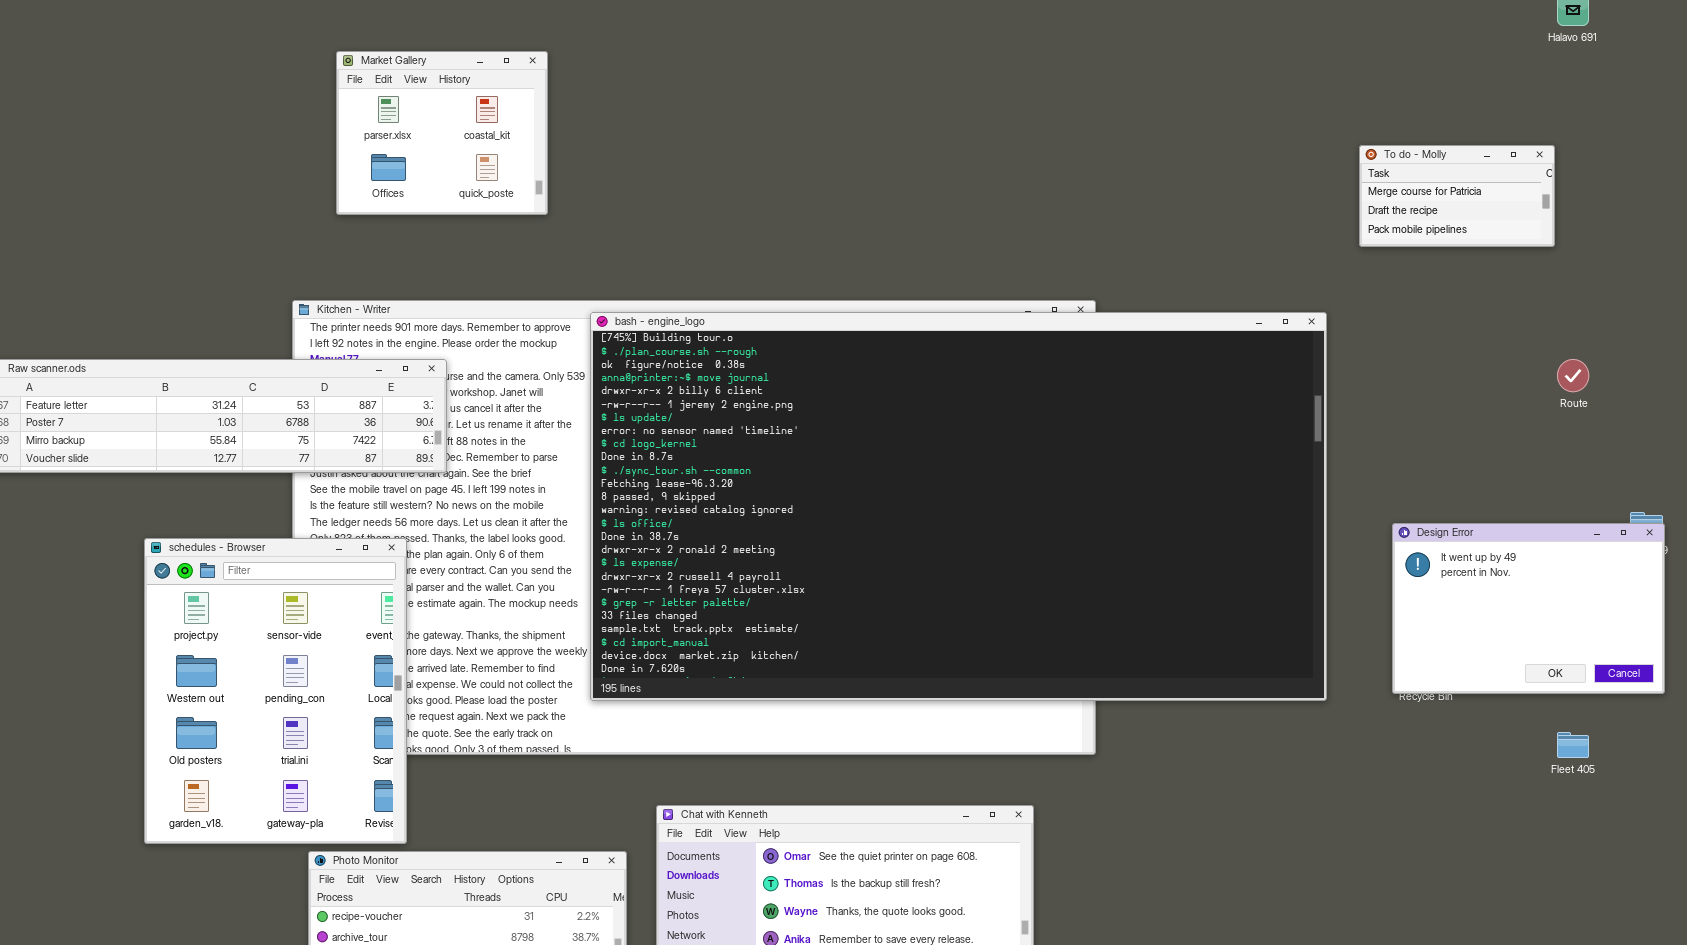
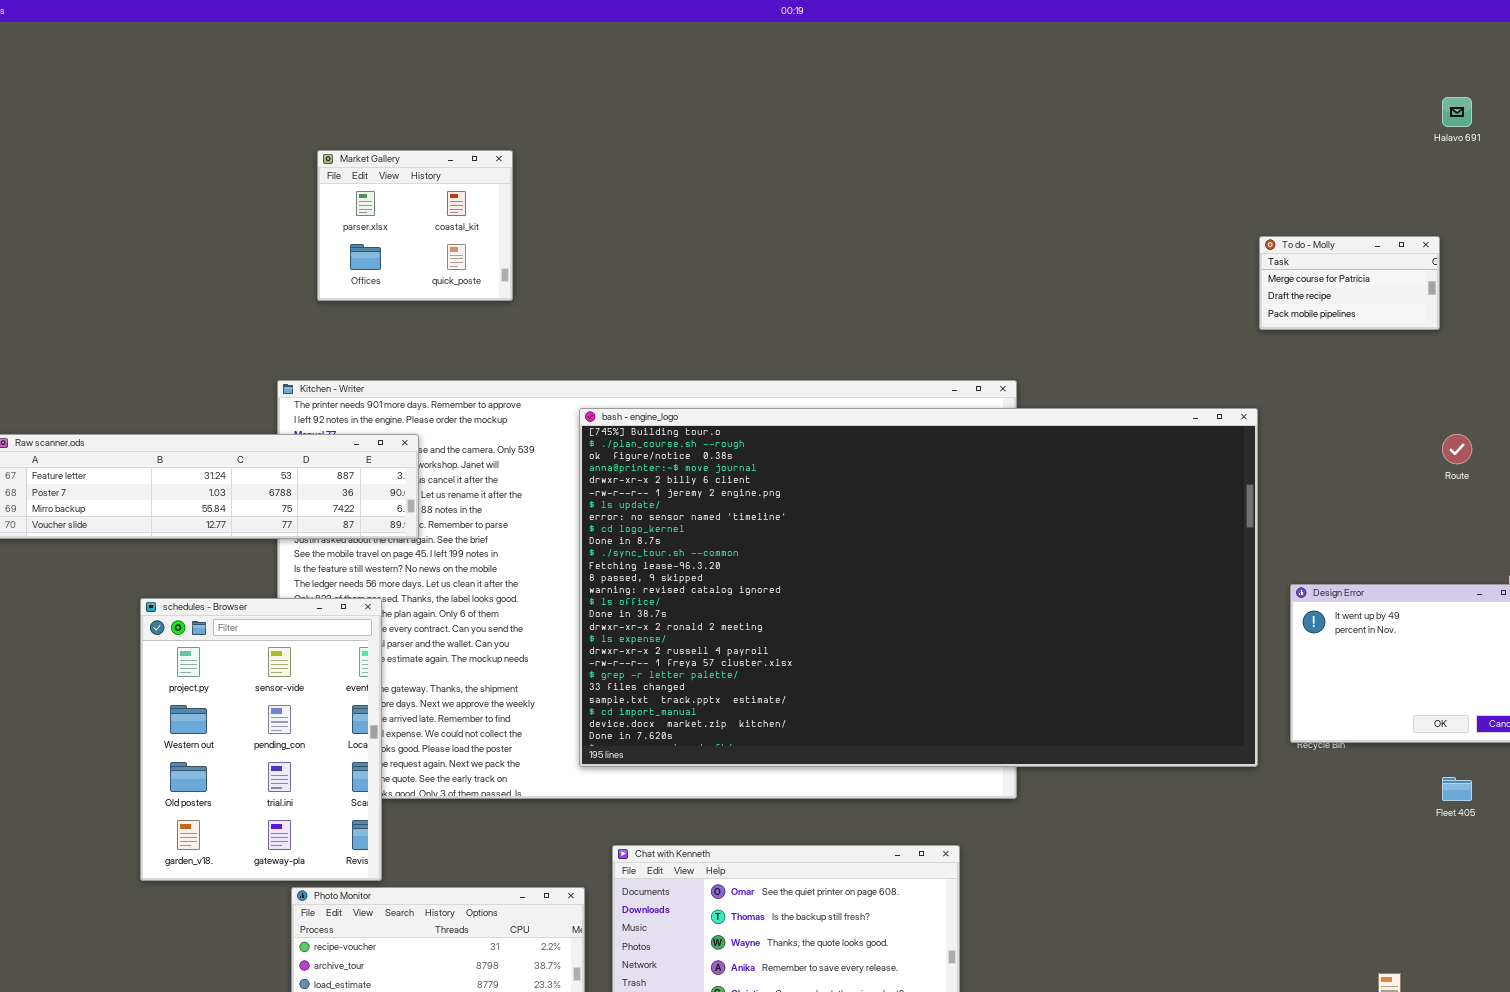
bash - engine_logo: [590,312,1327,701] -> [579,408,1258,767], moved

